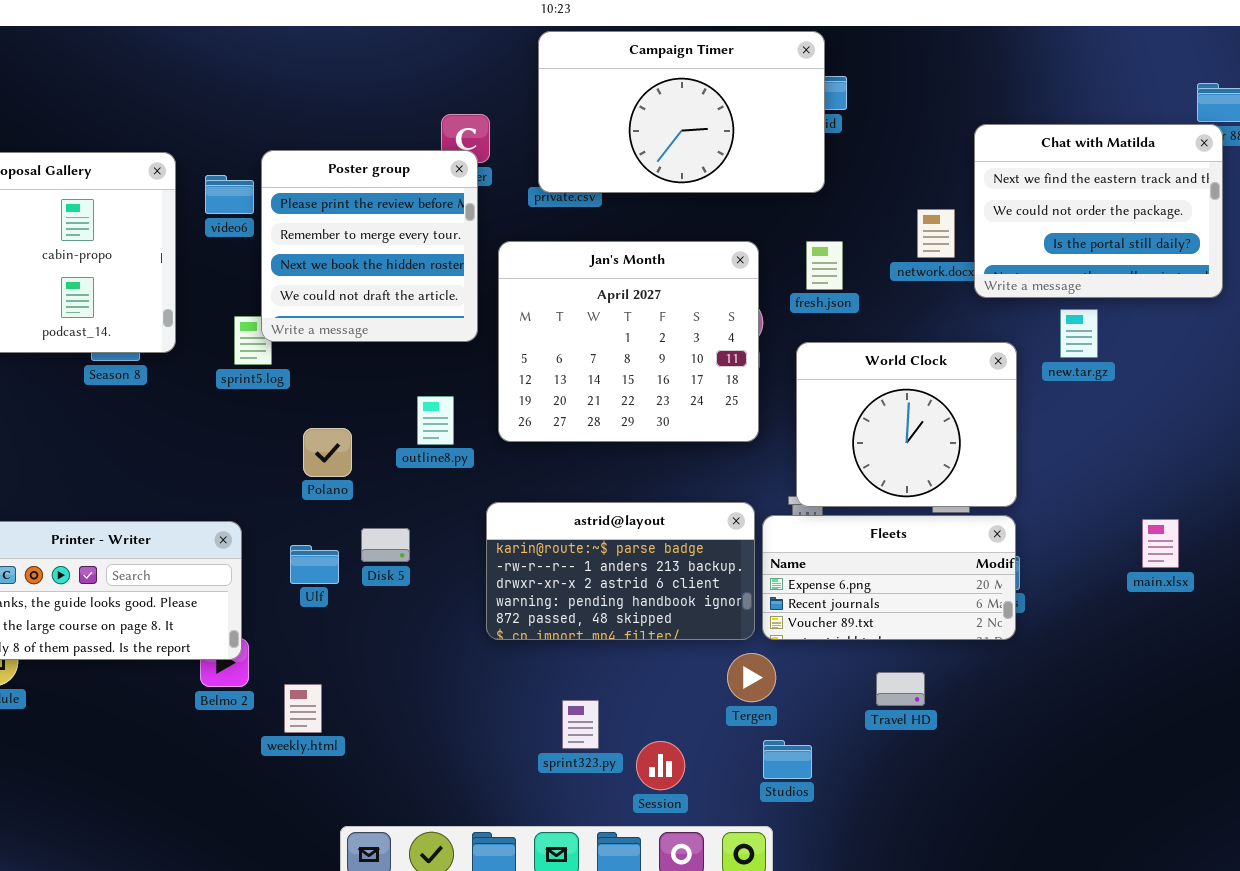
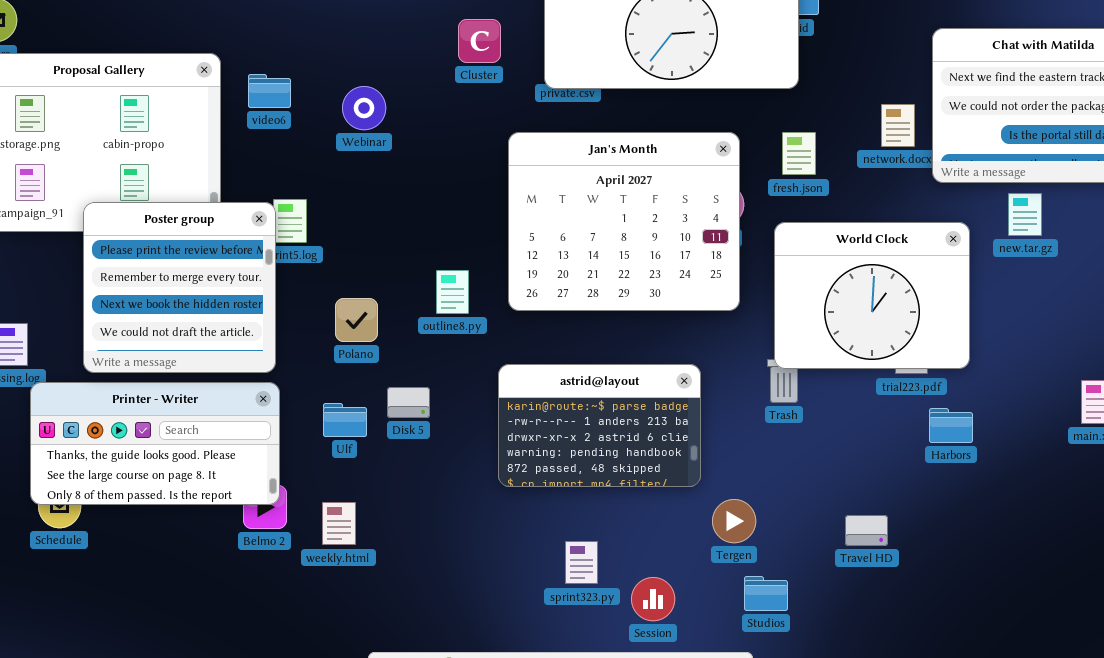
Poster group: [261,150,478,342] -> [83,202,276,373], moved
astrid@layout: [486,502,755,640] -> [498,364,701,487], resized
Fleets: [762,515,1016,640] -> none, closed
weekly.html: [284,684,322,733] -> [322,502,356,545], moved

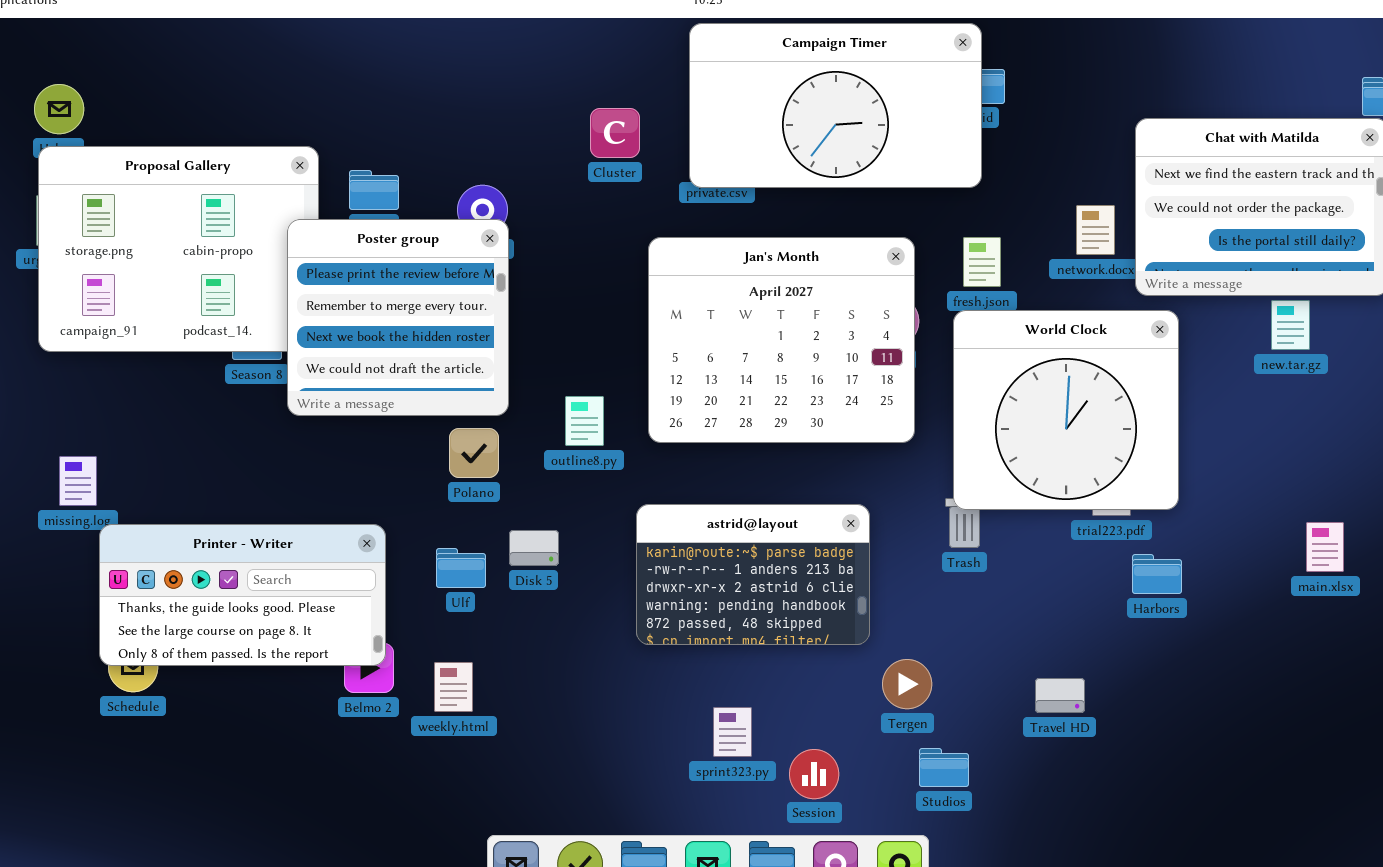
new.tar.gz: [1008,193,1042,236] -> [1271,300,1310,350], moved
Poster group: [83,202,276,373] -> [287,219,509,416], moved
World Clock: [774,222,970,369] -> [953,310,1179,510], resized

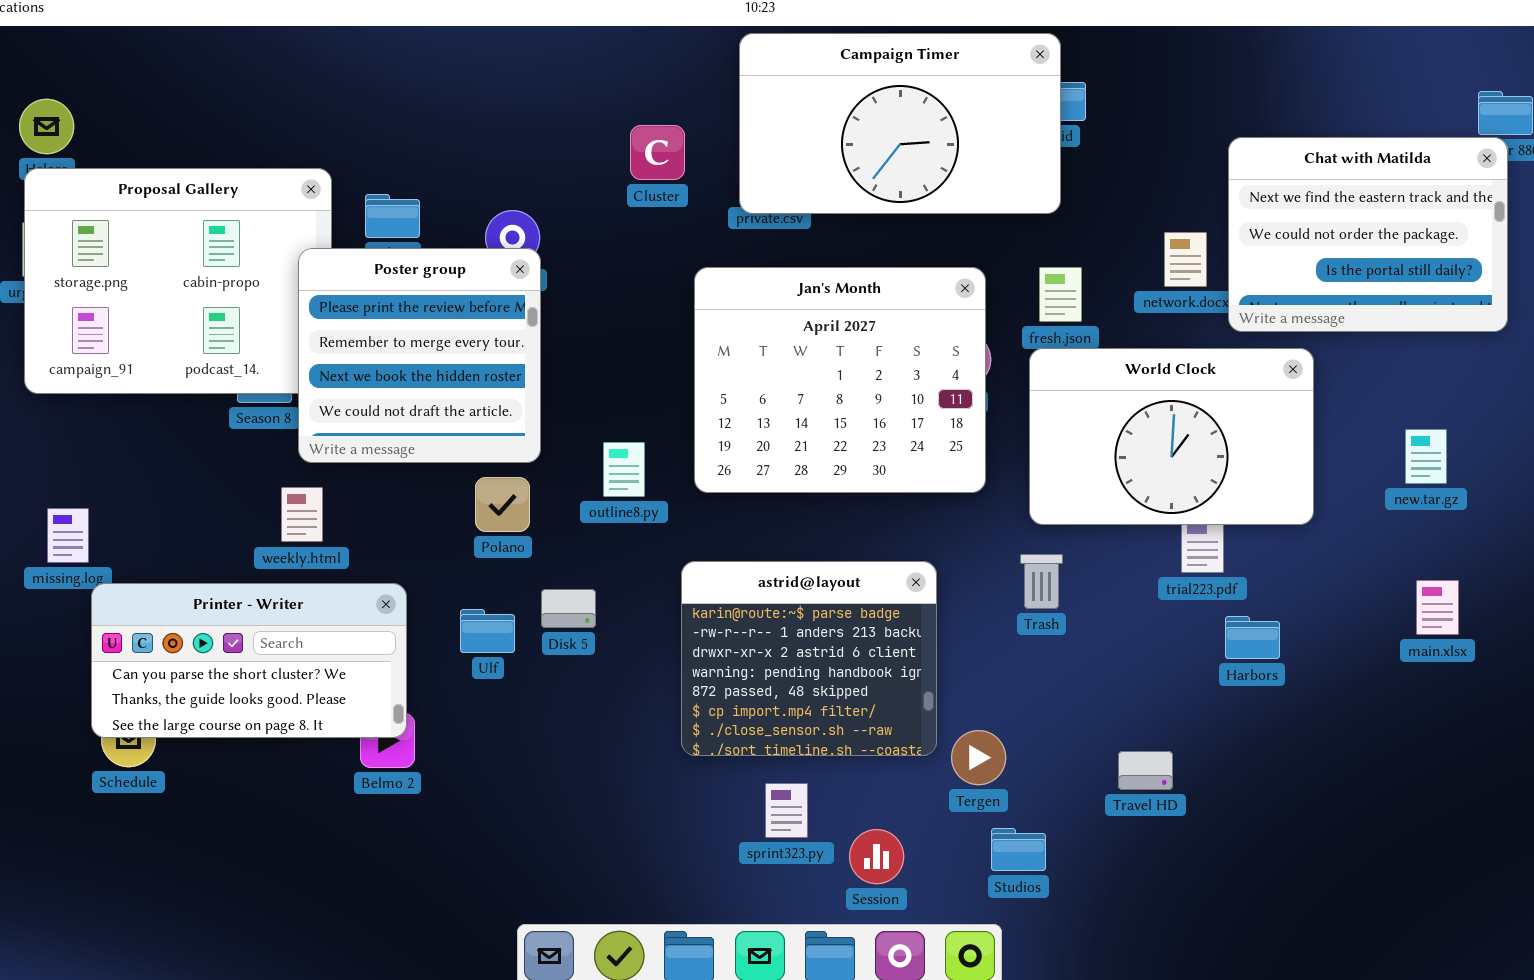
new.tar.gz: [1271,300,1310,350] -> [1405,429,1447,484], moved
World Clock: [953,310,1179,510] -> [1029,348,1314,525], resized
astrid@layout: [636,504,870,645] -> [681,561,937,756], resized
Printer - Writer: [99,524,386,666] -> [91,583,407,738], scrolled up 1 row
weekly.html: [434,662,473,712] -> [281,487,323,542], moved

